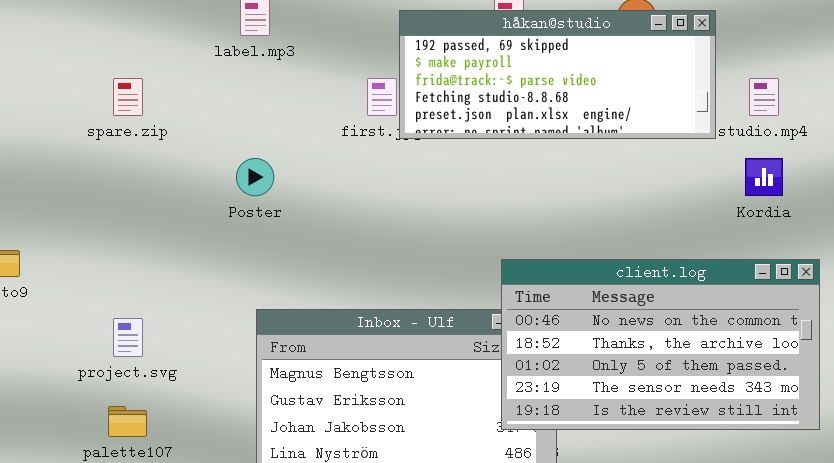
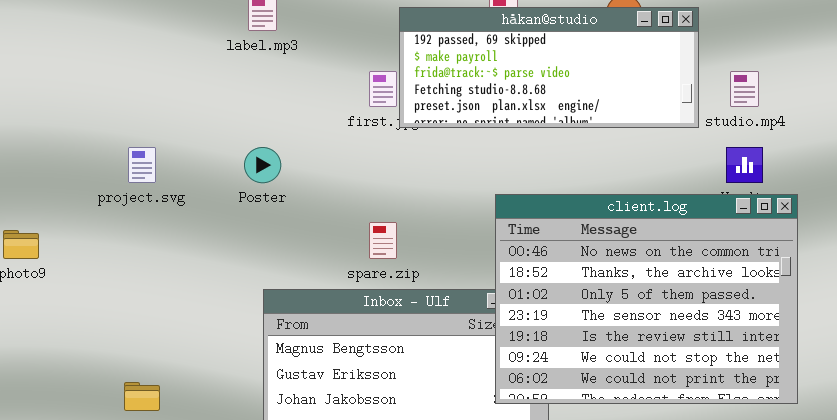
spare.zip: [113,78,143,116] -> [369,222,397,259], moved
client.log: [501,259,820,430] -> [495,194,798,404], resized
project.svg: [113,318,143,357] -> [128,147,156,183], moved

